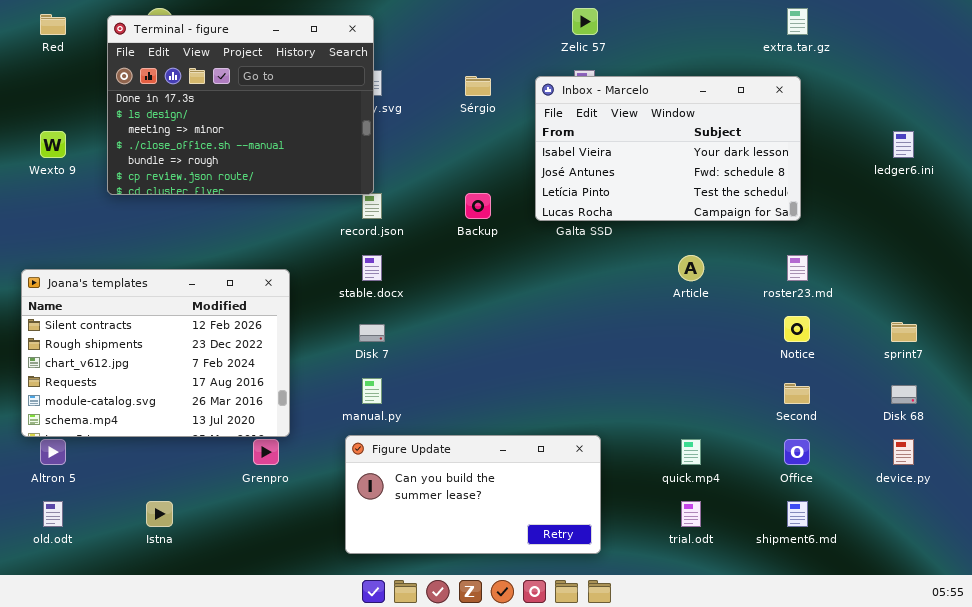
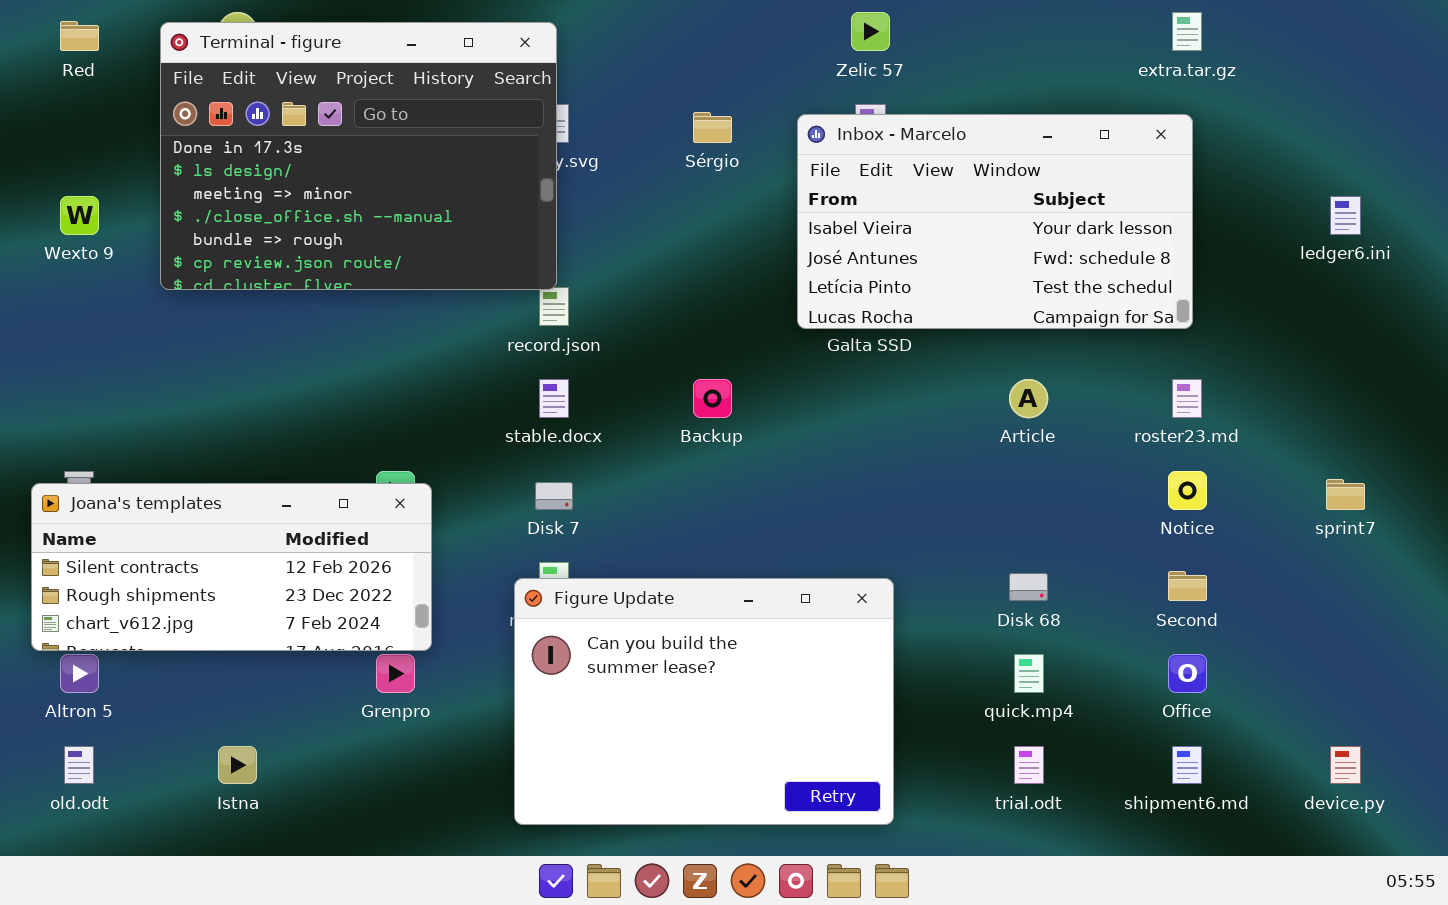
Backup: [465,193,491,219] -> [693,379,732,418], moved
Joana's templates: [21,269,290,437] -> [31,483,432,651], resized
Disk 68: [891,385,917,404] -> [1009,573,1048,601], moved
Figure Update: [345,435,601,554] -> [514,578,894,825], resized
device.py: [893,439,914,465] -> [1330,746,1361,784], moved

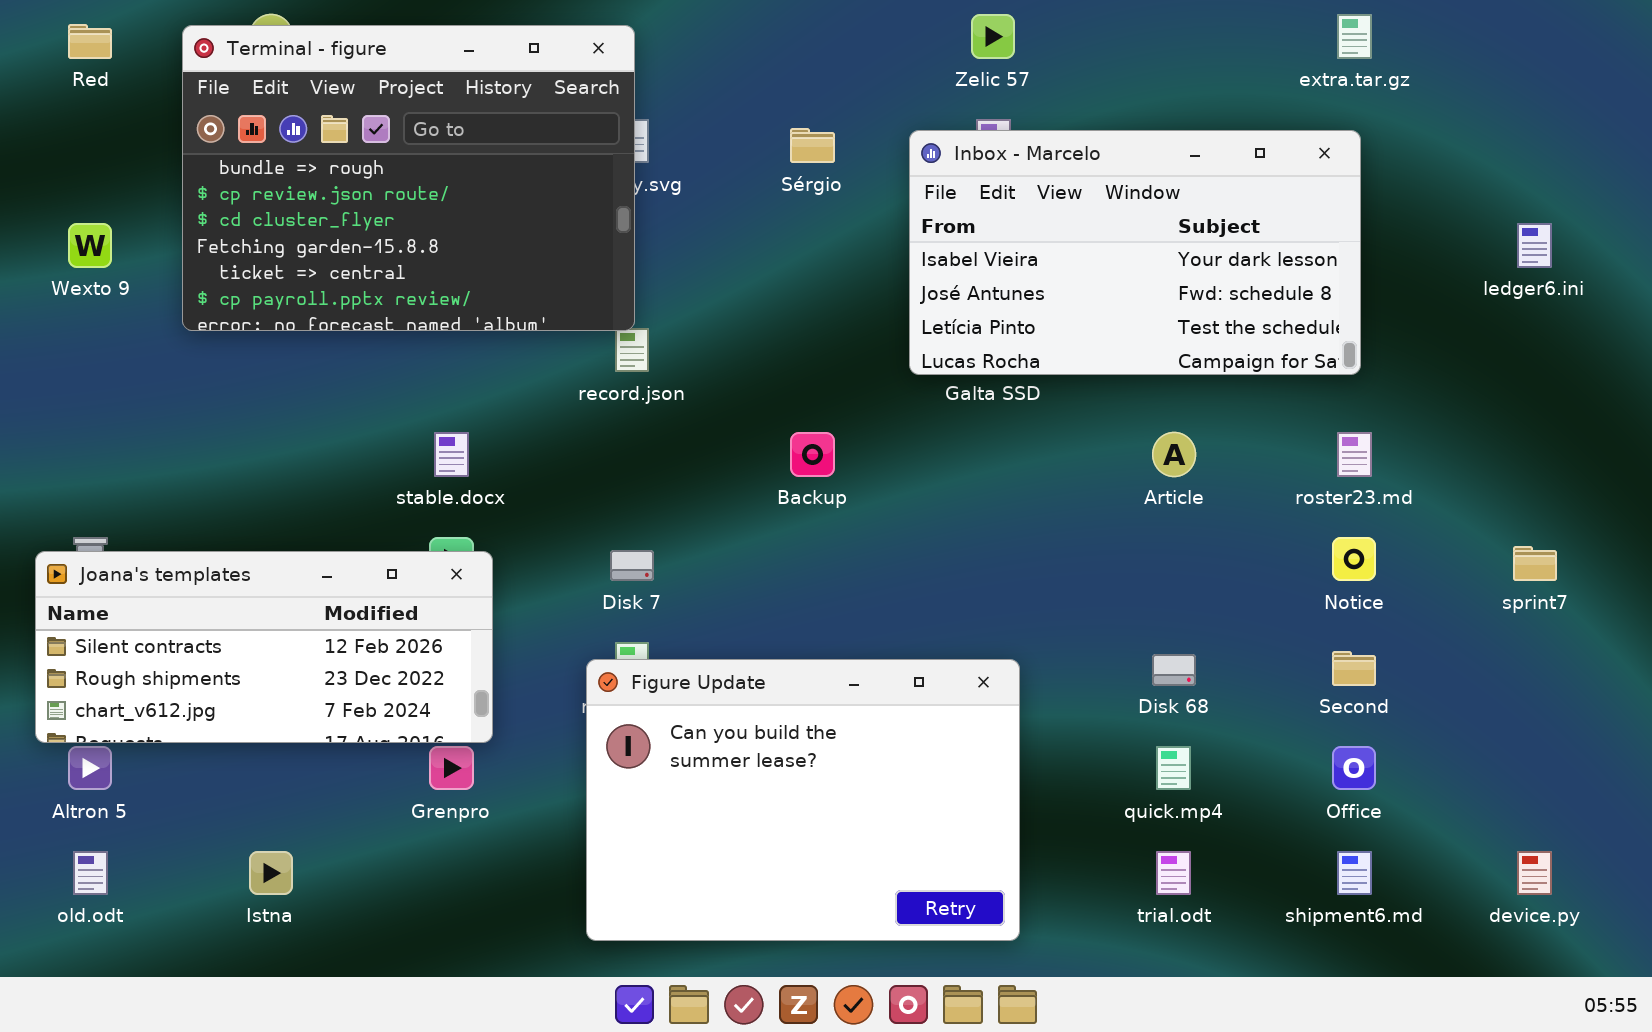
Terminal - figure: [160,22,557,290] -> [182,25,635,331], scrolled down 4 rows
stable.docx: [539,379,569,418] -> [434,432,469,477], moved

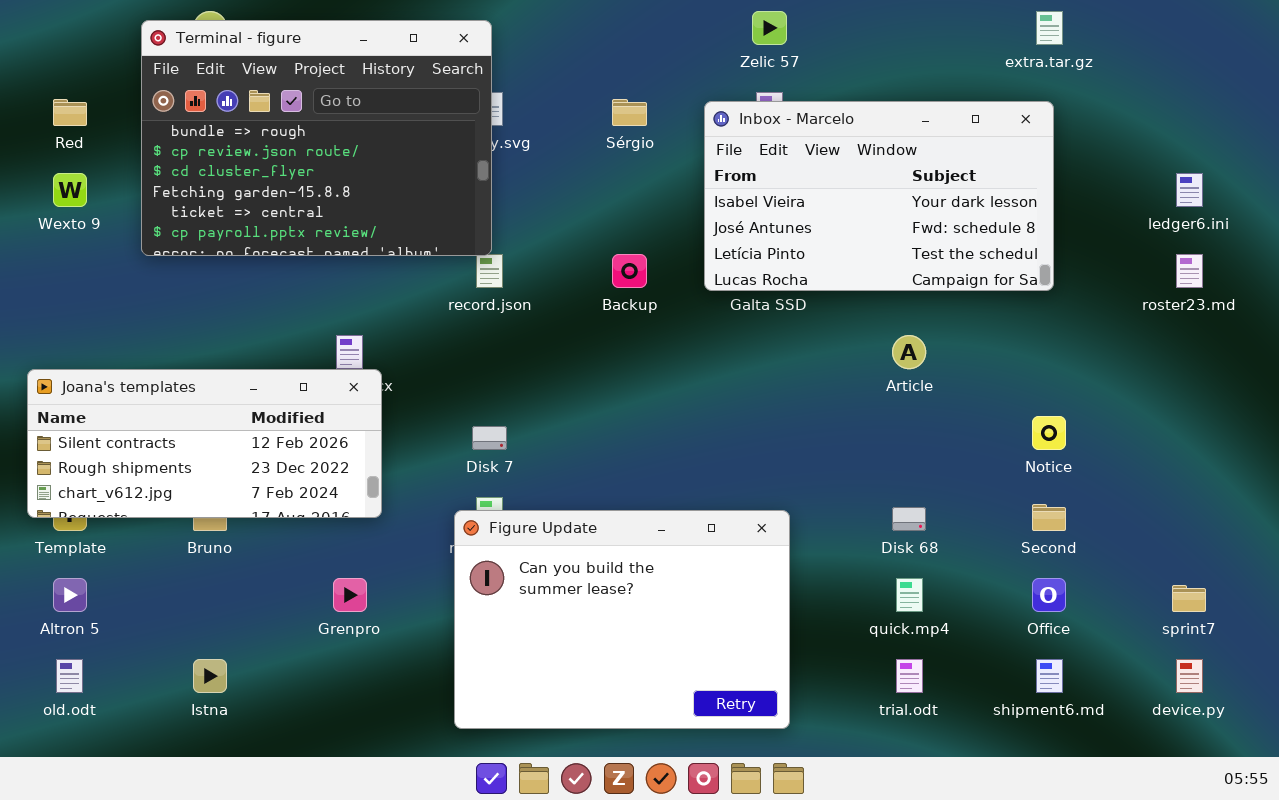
Red: [68,24,112,59] -> [53,99,87,126], moved
Backup: [790,432,835,477] -> [612,254,647,288], moved
roster23.md: [1337,432,1372,477] -> [1176,254,1203,288], moved
sprint7: [1513,546,1557,581] -> [1172,585,1206,612], moved
Joana's templates: [35,551,493,743] -> [27,369,382,518], moved

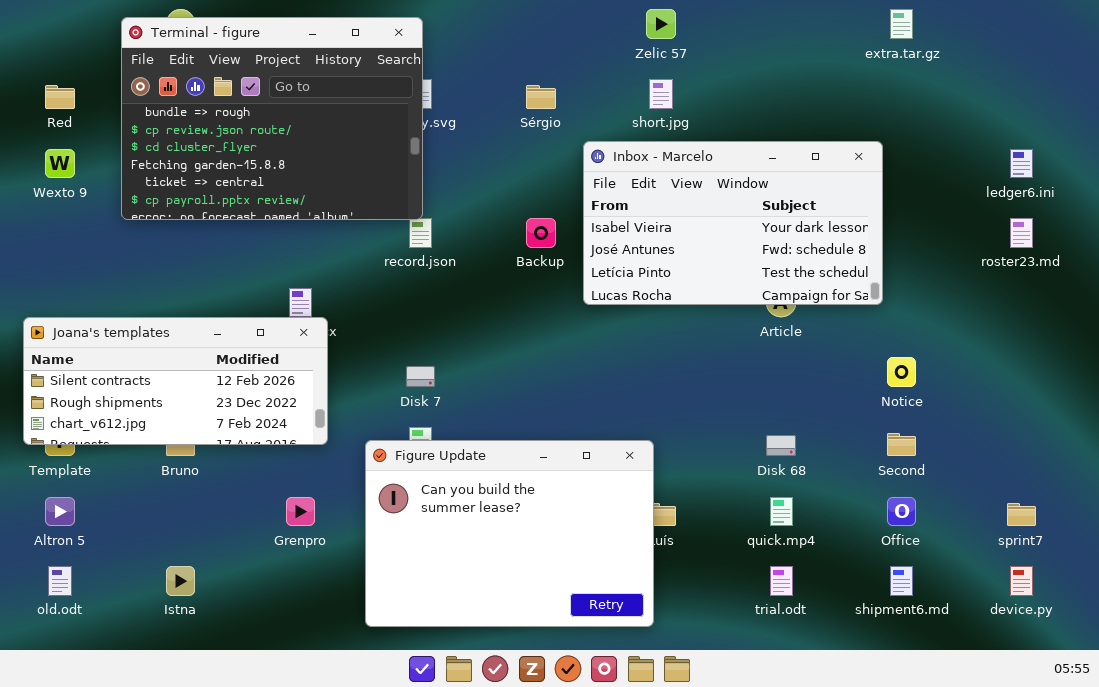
Inbox - Marcelo: [704,101,1054,291] -> [583,141,883,305], moved
Figure Update: [454,510,790,729] -> [365,440,654,627], moved

